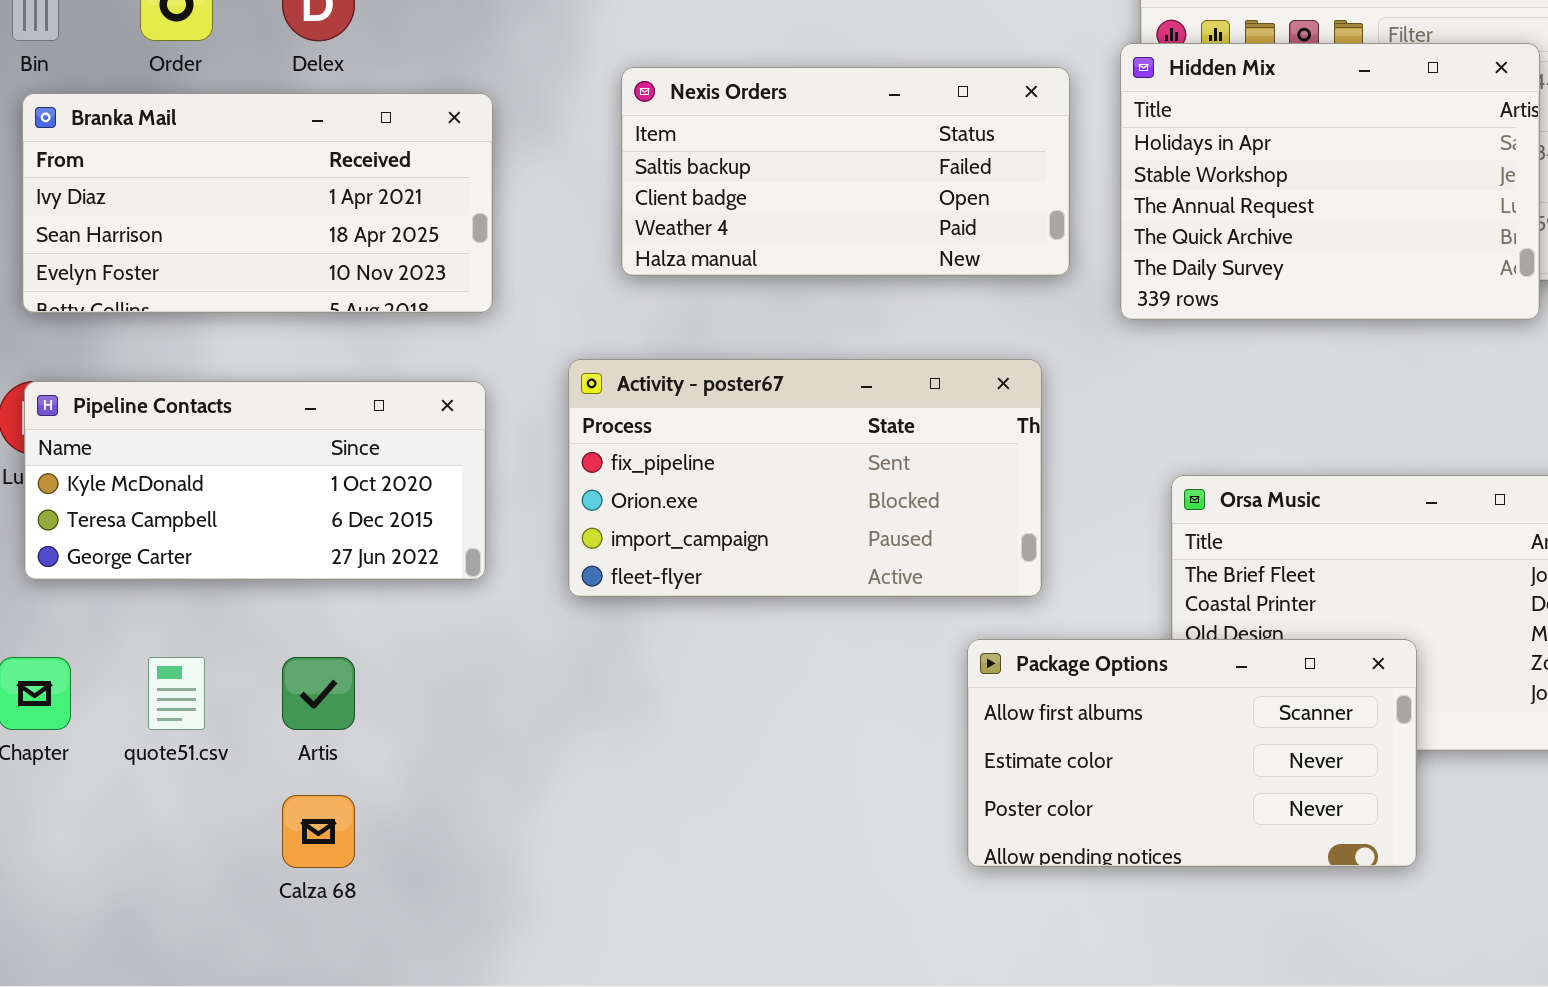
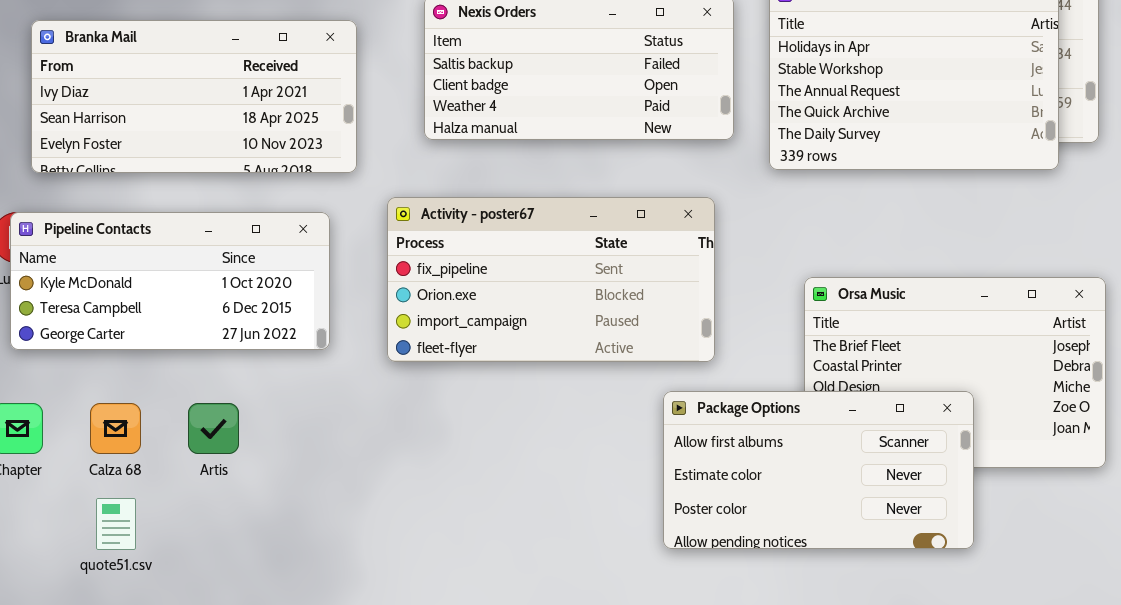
Branka Mail: [22,93,493,313] -> [31,20,357,173], moved
quote51.csv: [148,657,205,730] -> [96,498,136,550], moved
Calza 68: [282,795,355,868] -> [90,403,141,454], moved

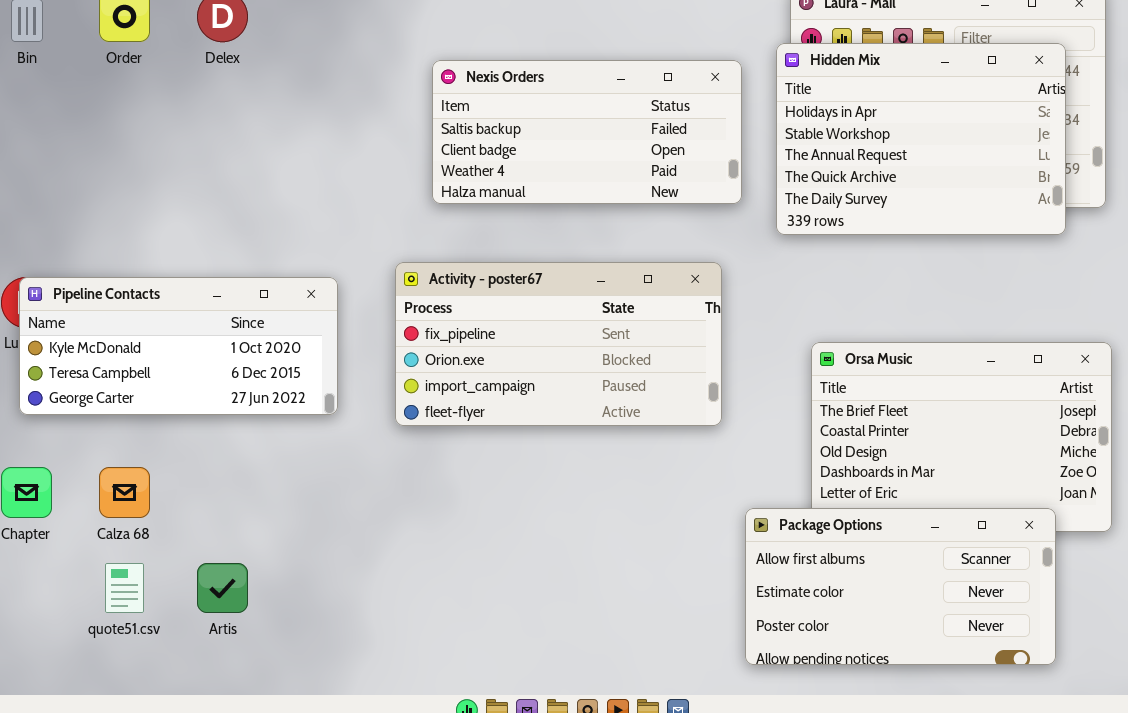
Branka Mail: [31,20,357,173] -> none, closed
Package Options: [663,391,974,549] -> [745,508,1056,665], moved
Artis: [188,403,239,454] -> [197,563,248,613], moved

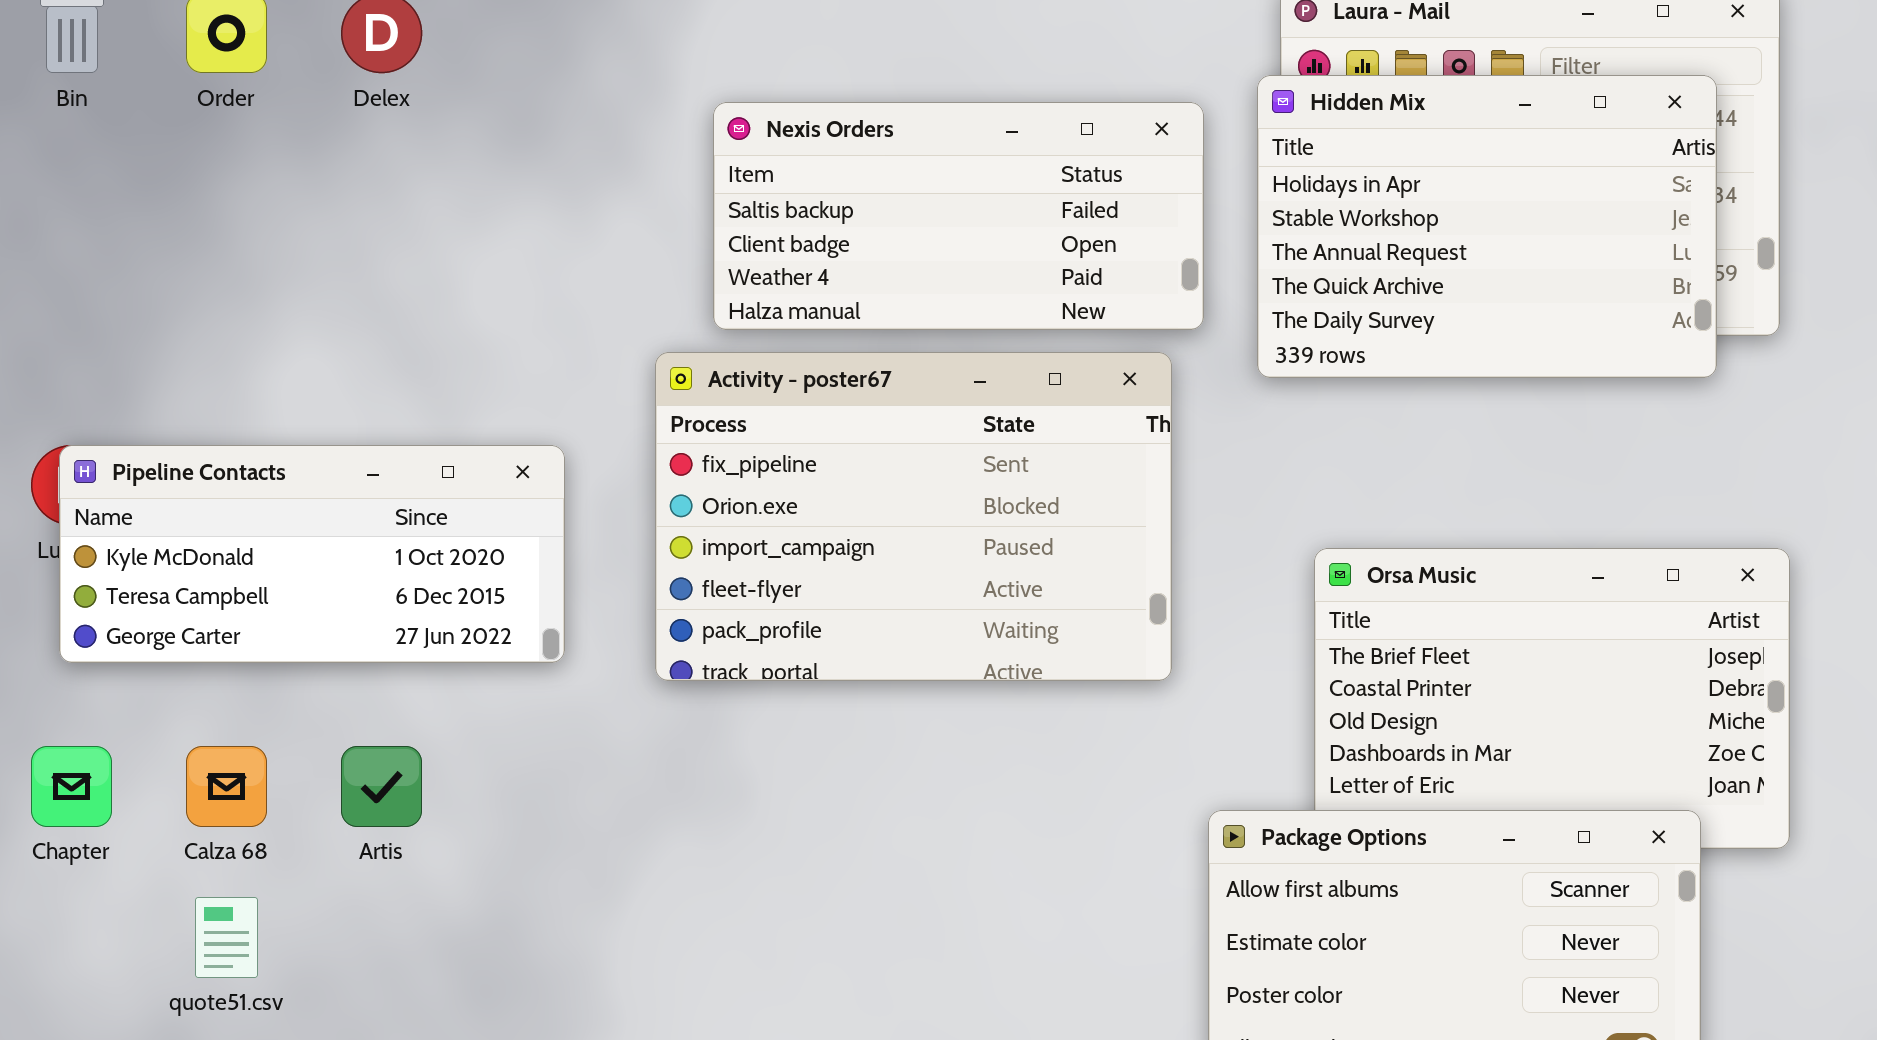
Activity - poster67: [395,262,722,426] -> [655,352,1172,681], resized
Artis: [197,563,248,613] -> [341,746,422,827], moved

